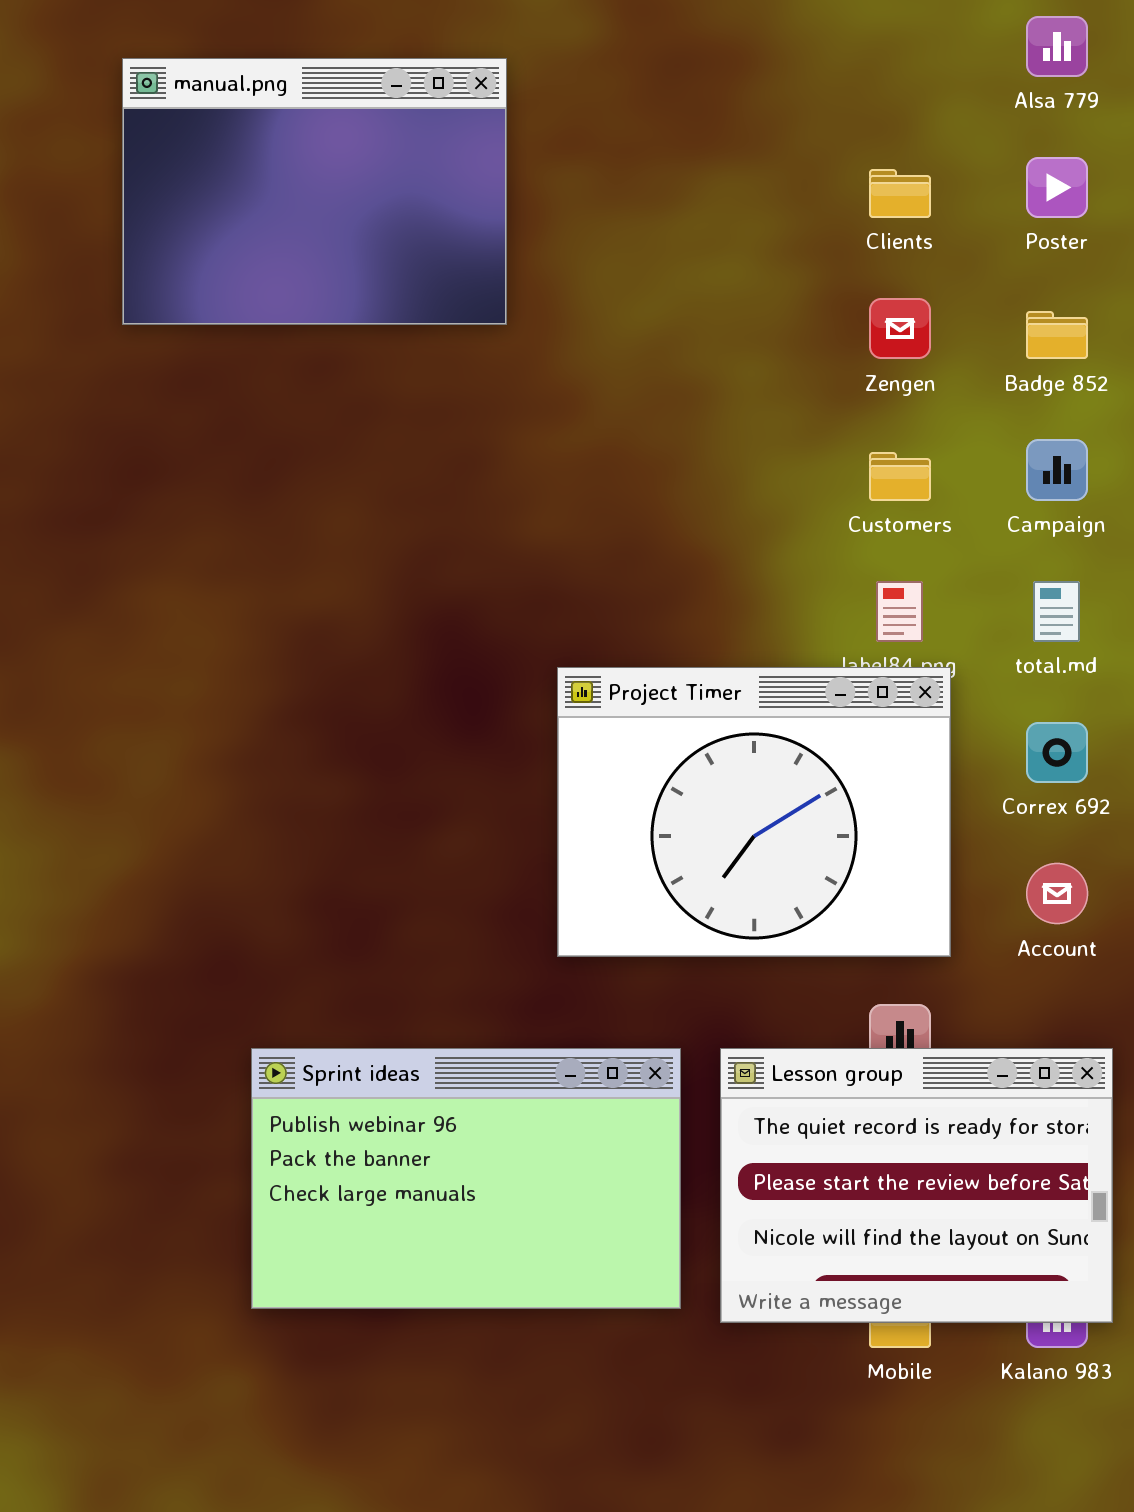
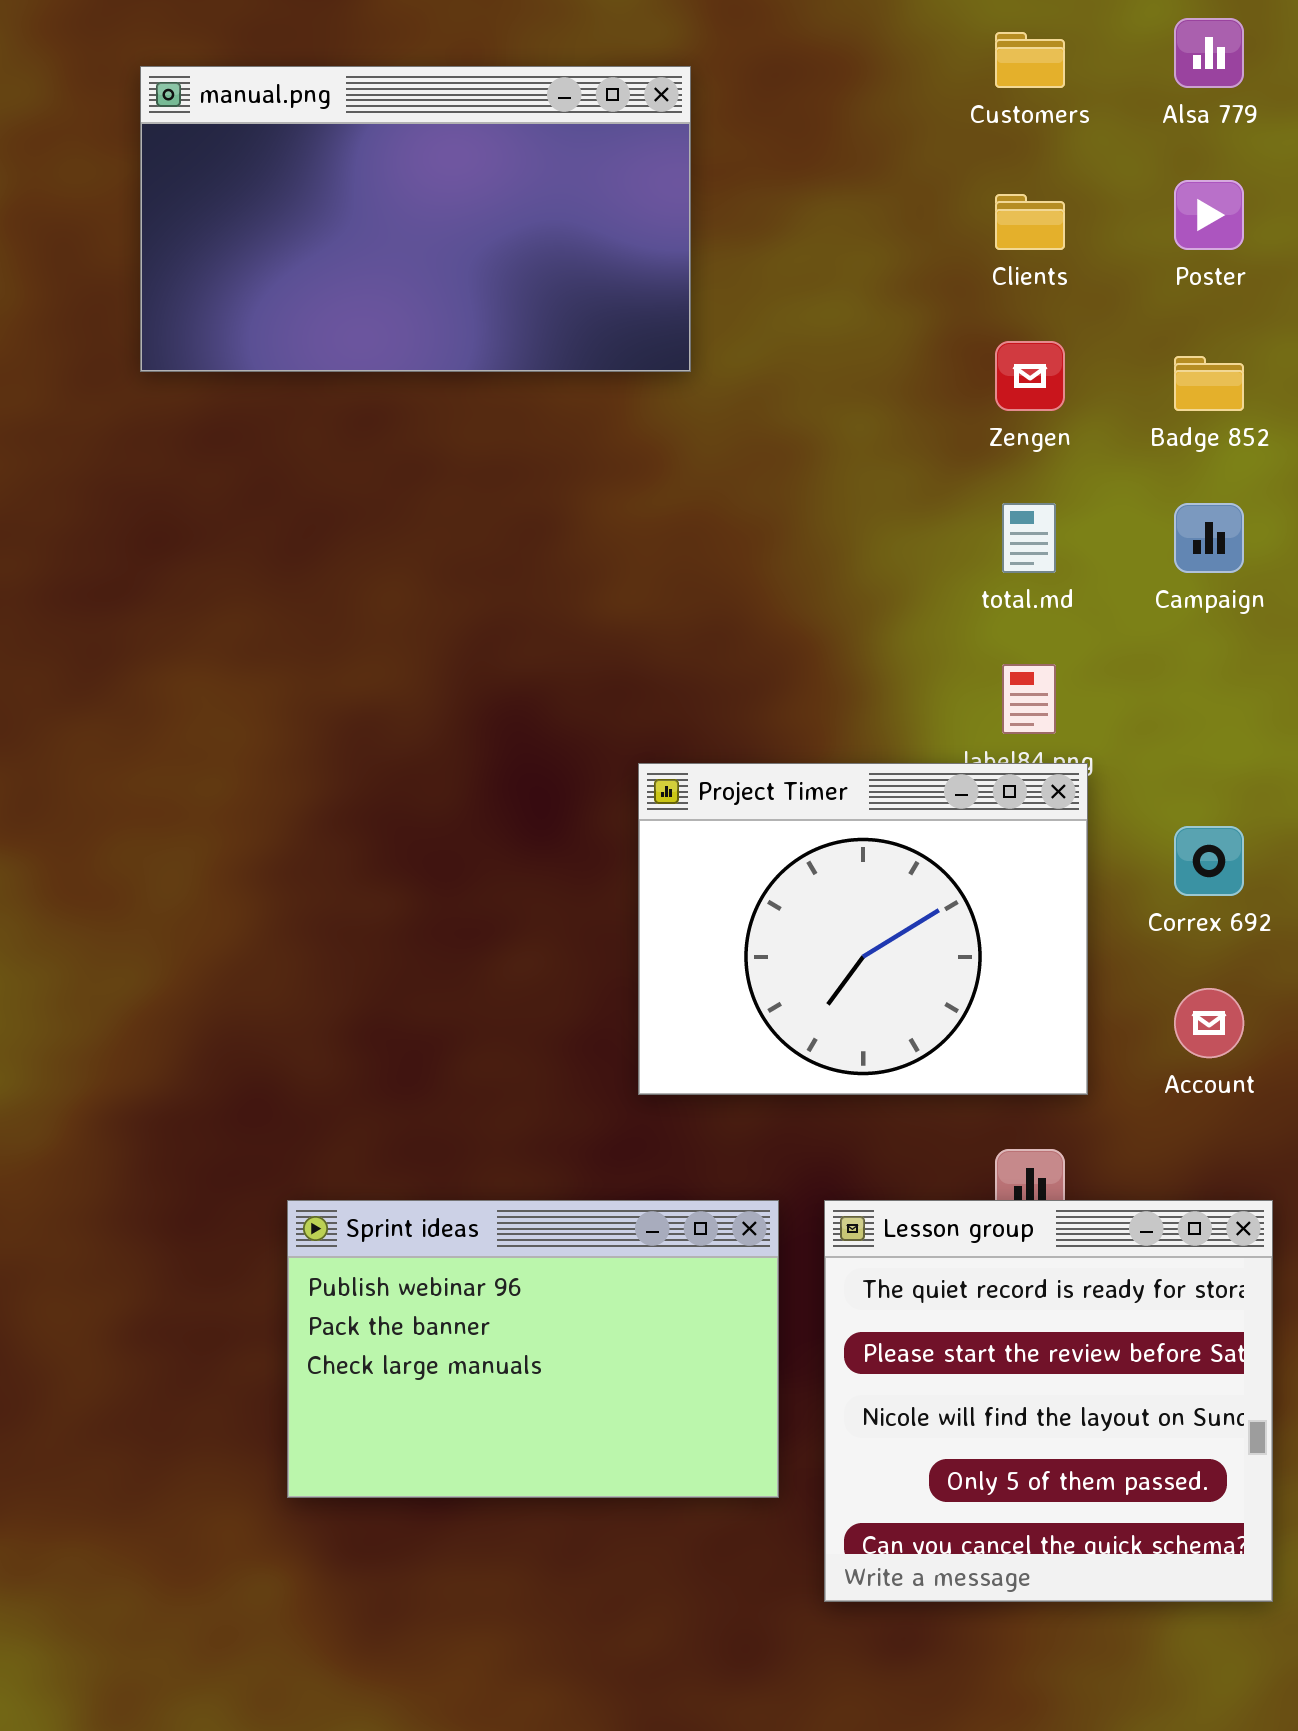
manual.png: [122,58,507,325] -> [140,66,691,372], resized
Customers: [869,452,931,501] -> [995,32,1065,88], moved
total.md: [1033,581,1080,642] -> [1002,503,1056,573], moved
Lesson group: [720,1048,1113,1323] -> [824,1200,1273,1602], resized

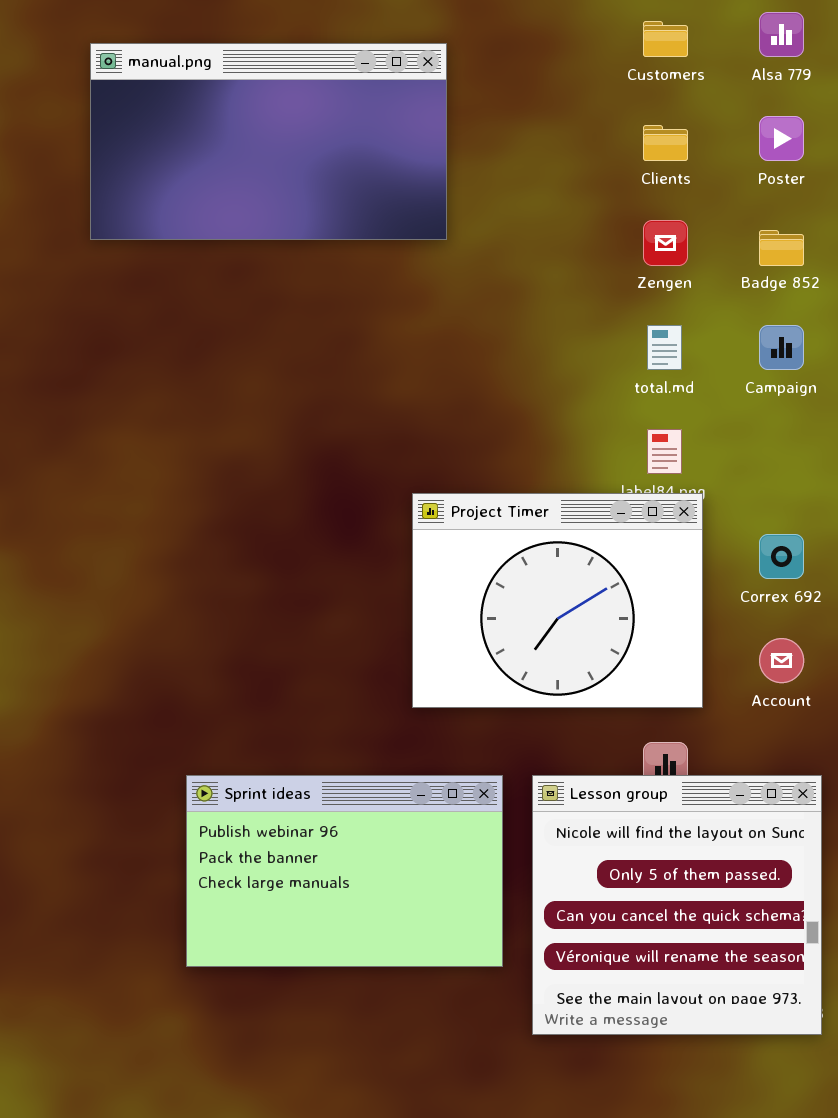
Lesson group: [824,1200,1273,1602] -> [532,775,822,1035], scrolled down 2 rows

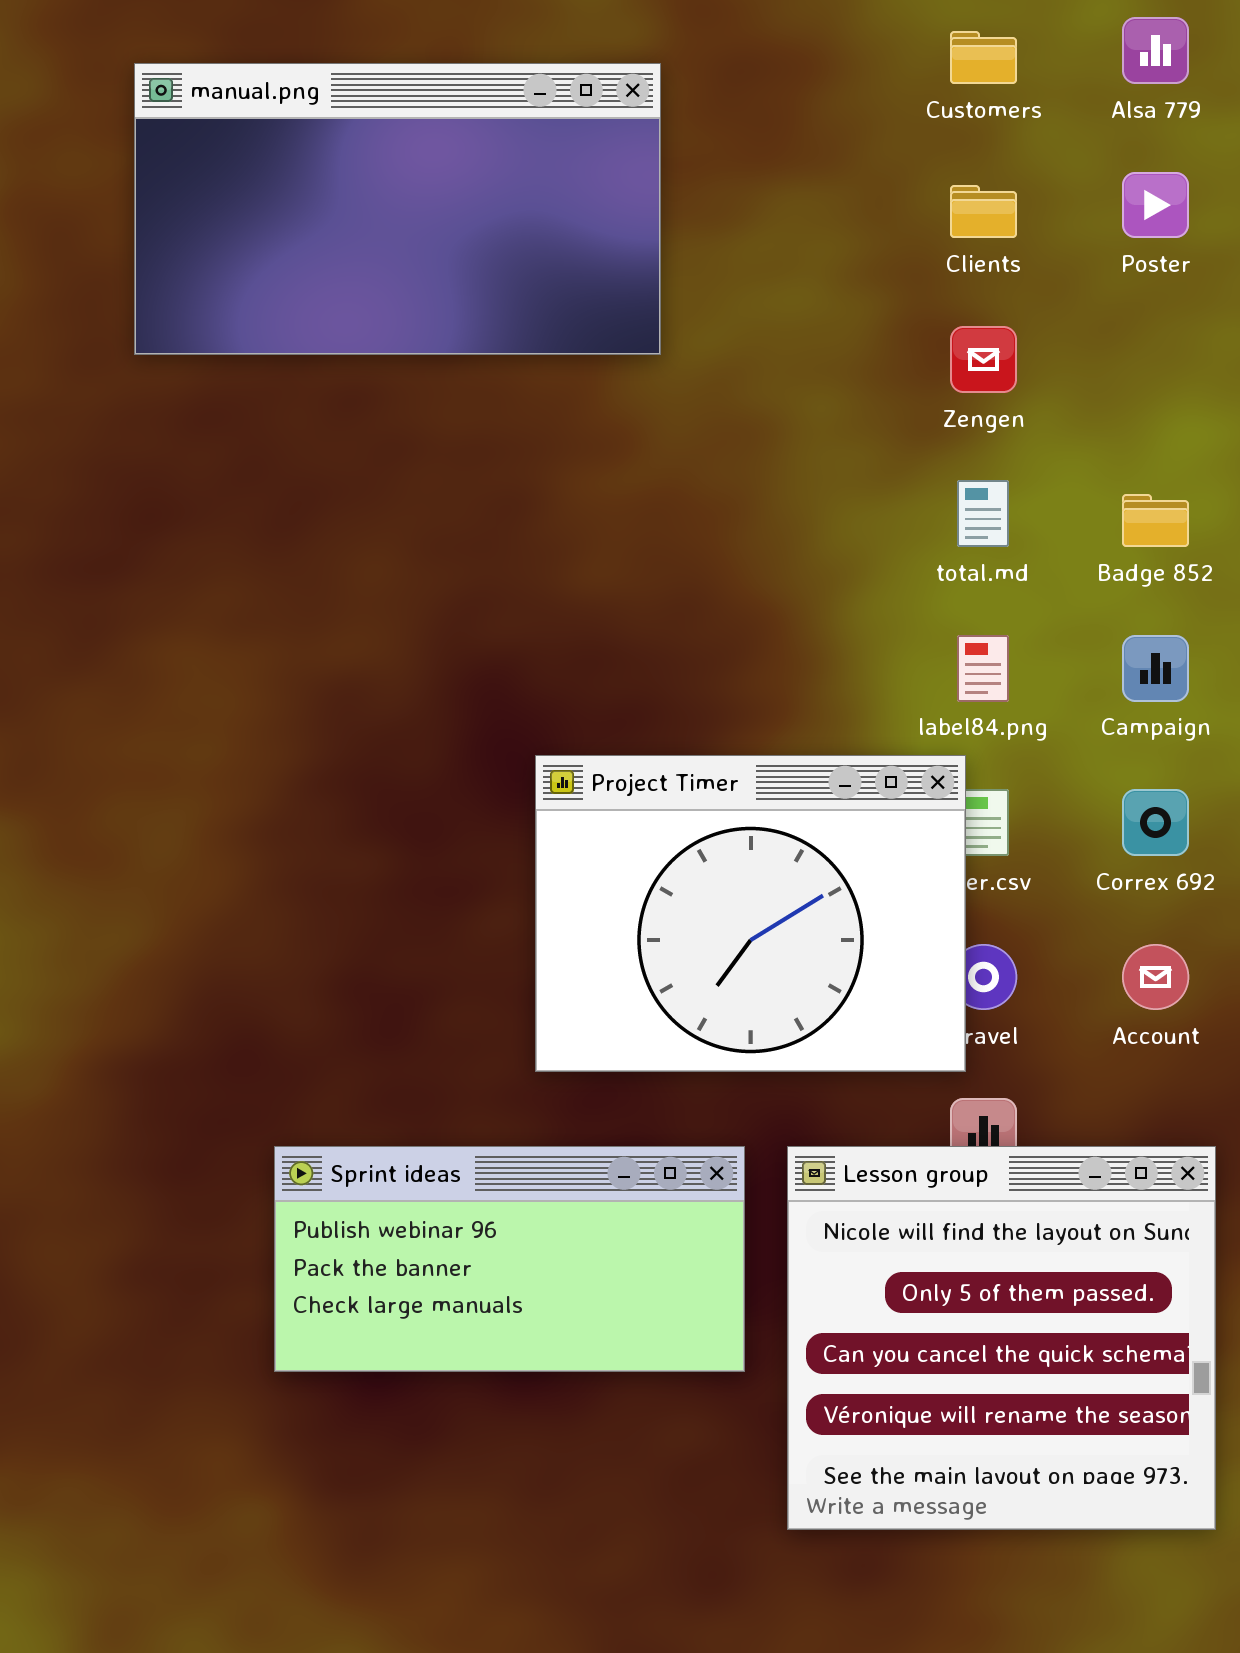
Badge 852: [759,230,804,266] -> [1122,494,1189,547], moved
Campaign: [759,325,804,370] -> [1122,635,1189,702], moved
Project Timer: [412,493,703,708] -> [535,755,966,1072], moved
Sprint ideas: [186,775,503,967] -> [274,1146,745,1372], resized

